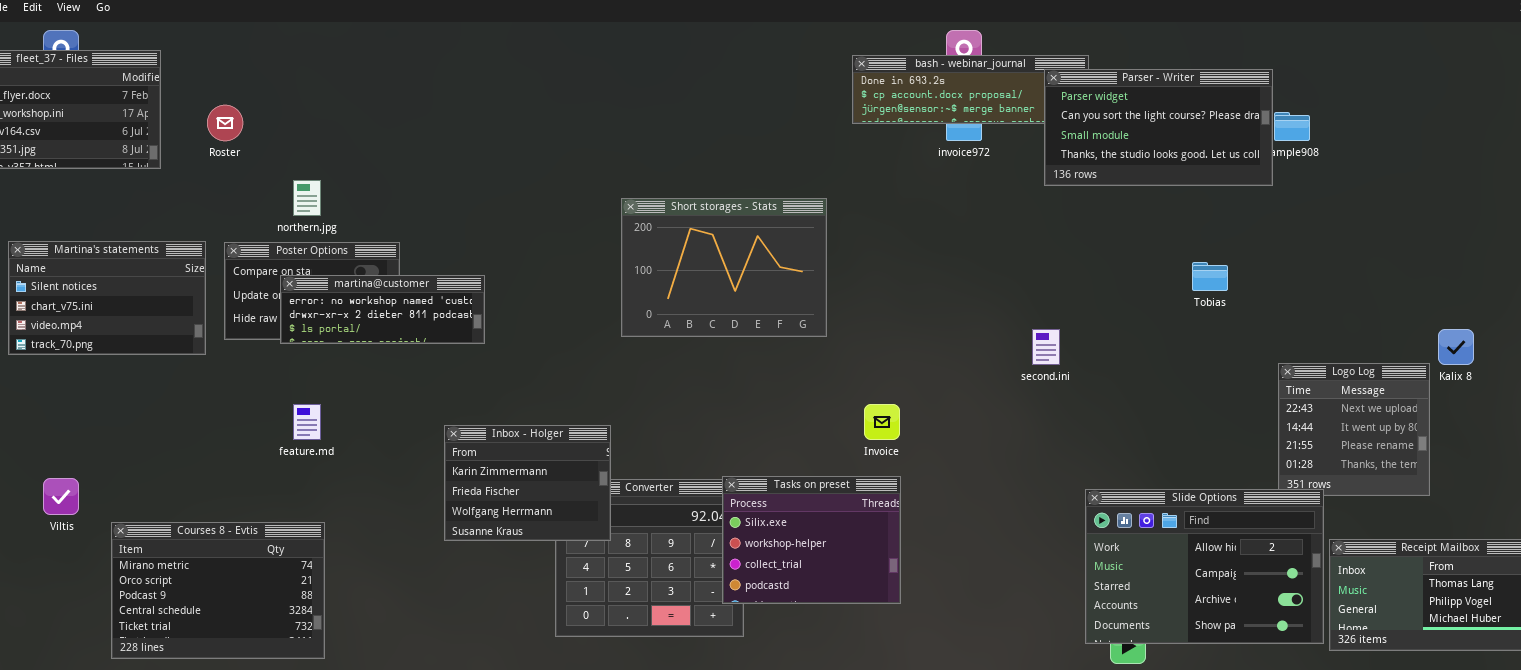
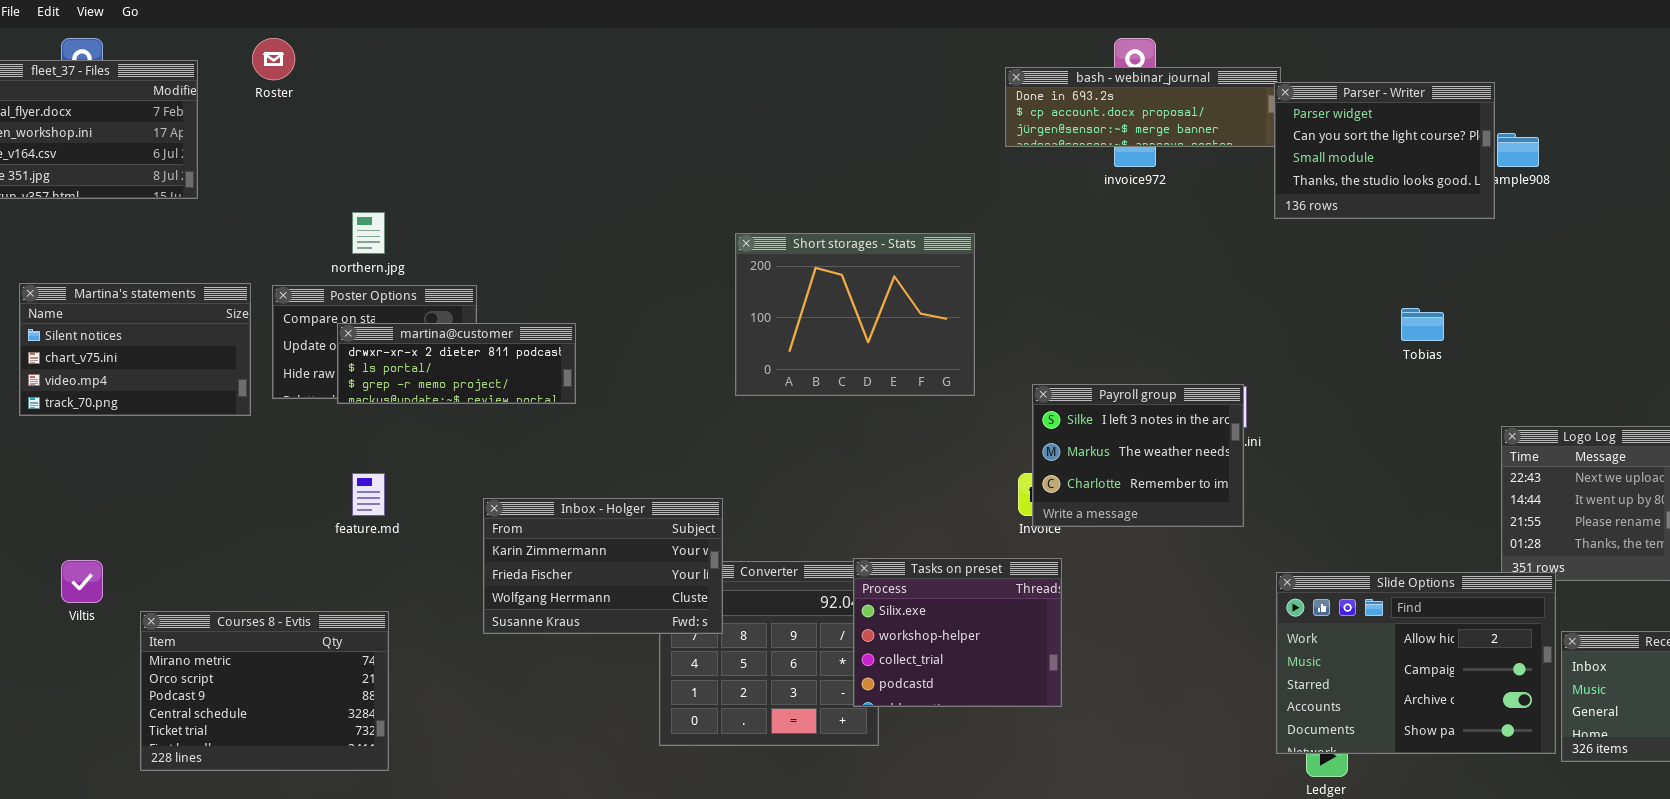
Parser - Writer: [1044,69,1273,186] -> [1274,82,1495,219], resized
Roster: [207,105,243,141] -> [252,38,295,80], moved
martina@customer: [280,275,485,344] -> [337,323,576,404], scrolled down 1 row
Payroll group: none -> [1032,384,1244,527], opened
Inbox - Holger: [444,425,611,541] -> [483,498,723,634], resized

